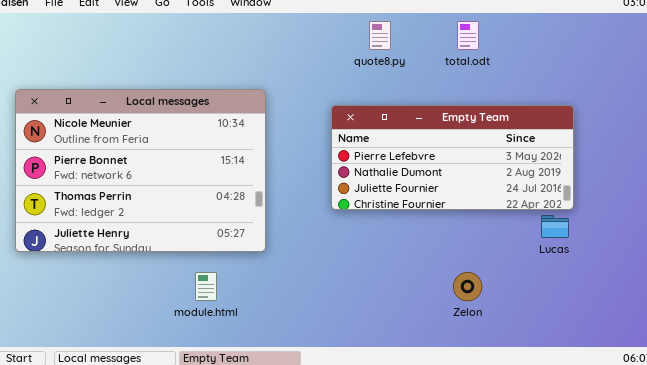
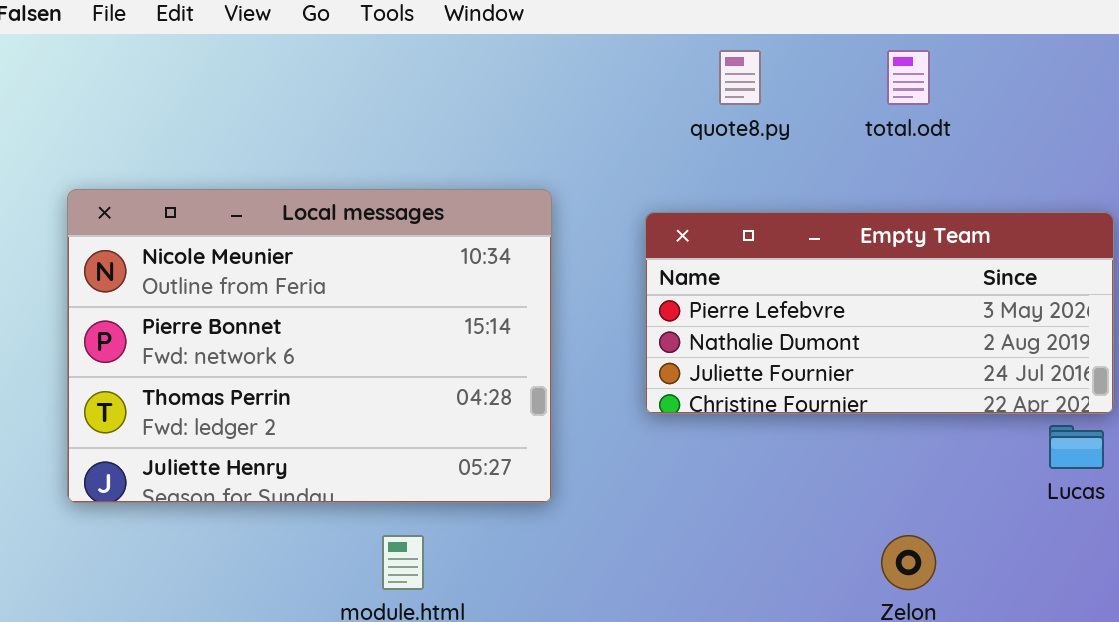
Local messages: [15,89,266,252] -> [67,189,552,503], moved

